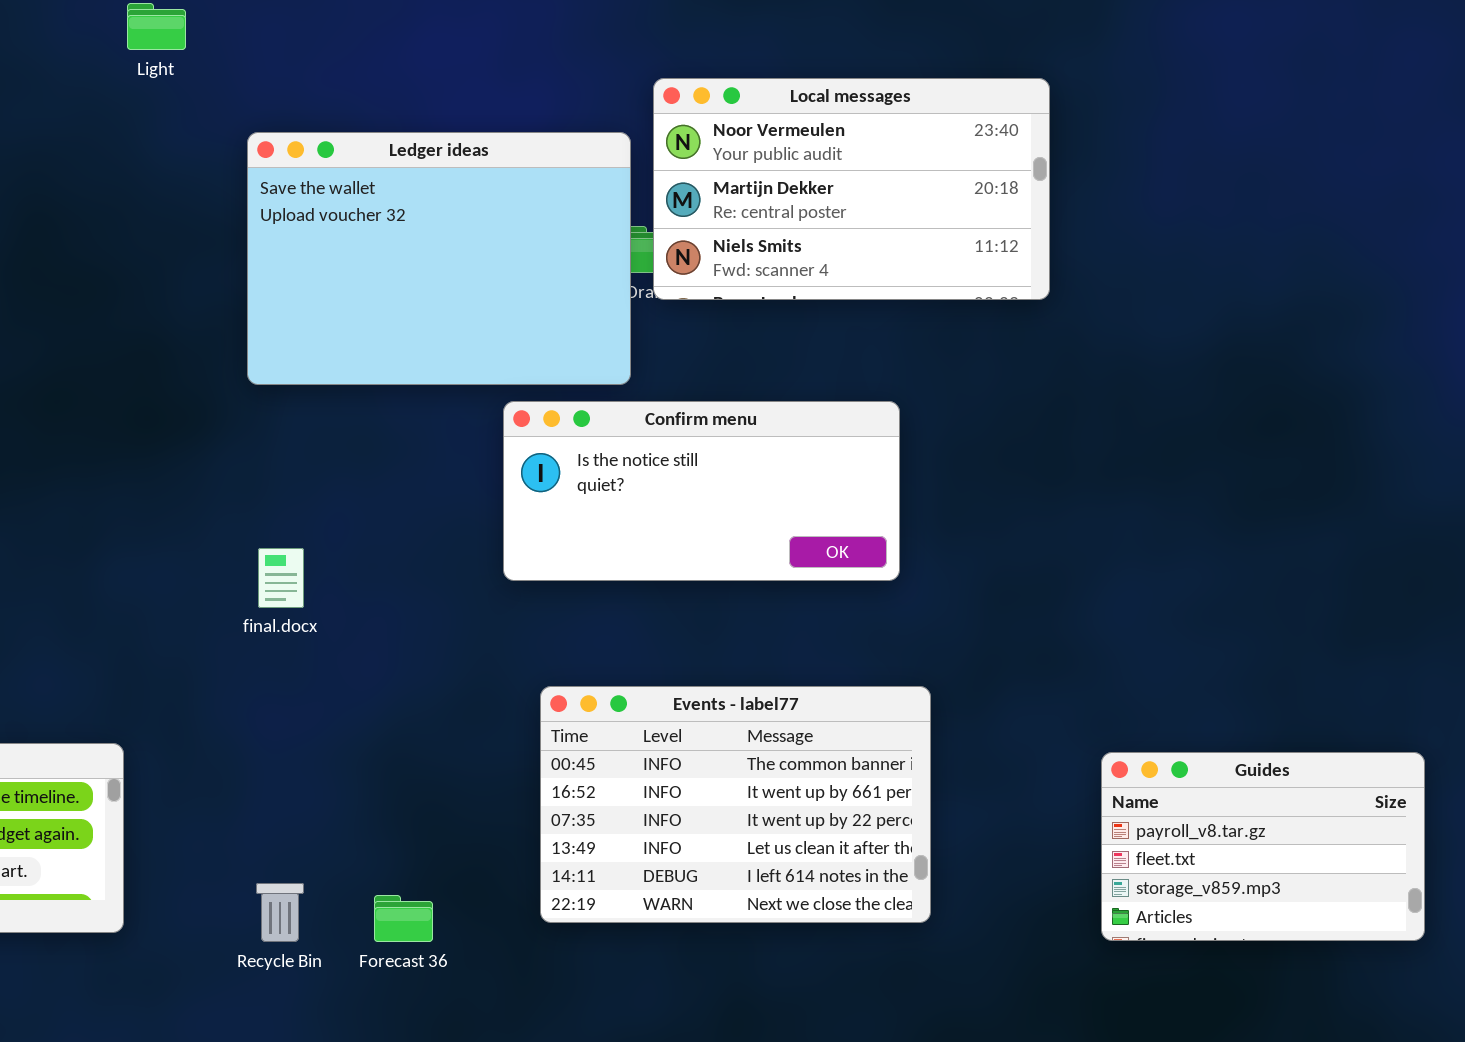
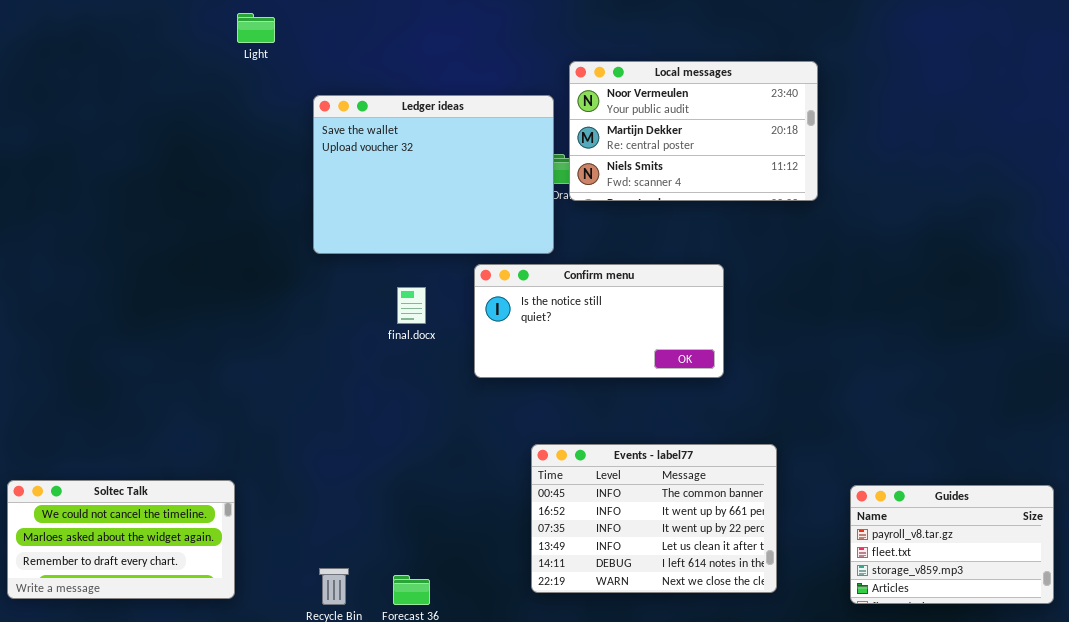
final.docx: [258,548,304,608] -> [397,287,426,324], moved
Events - label77: [540,686,931,923] -> [531,444,777,593], moved

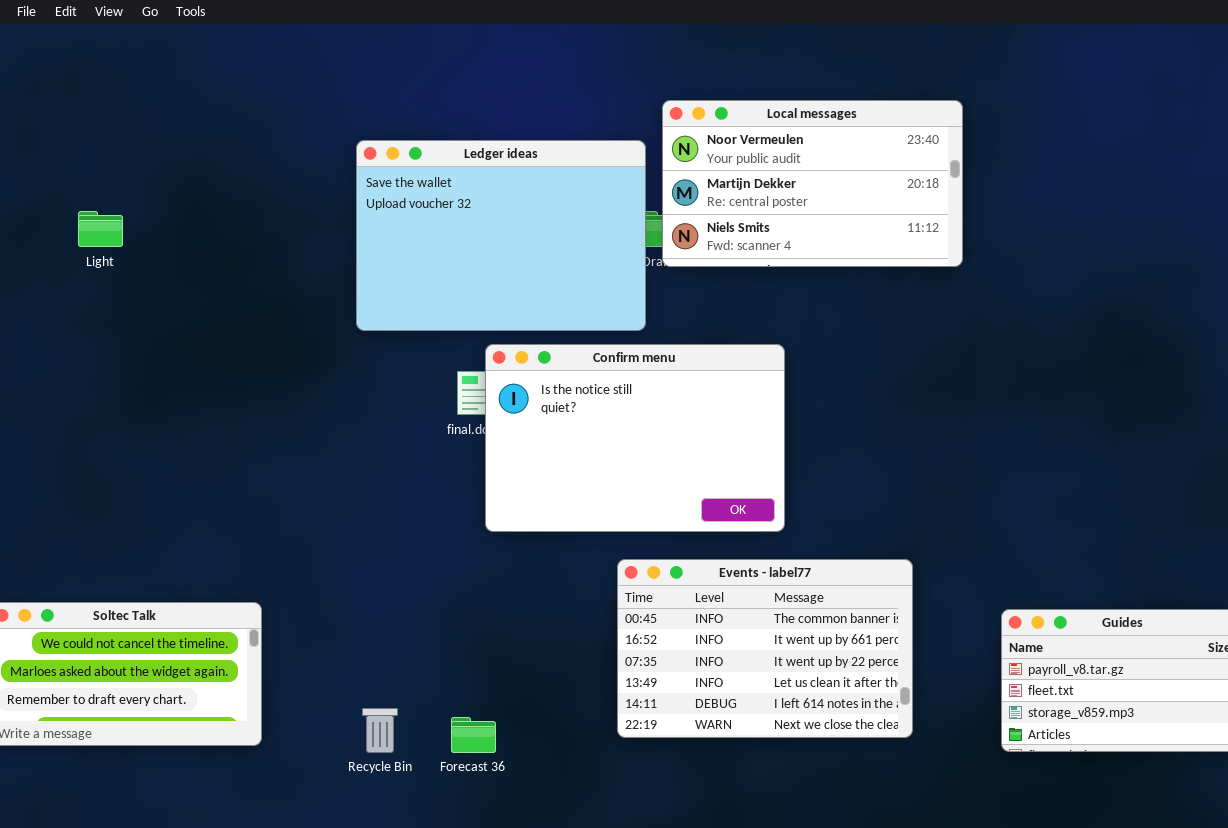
Light: [237,13,275,43] -> [78,211,123,247], moved
Confirm menu: [474,264,724,378] -> [485,344,785,532], moved, resized

